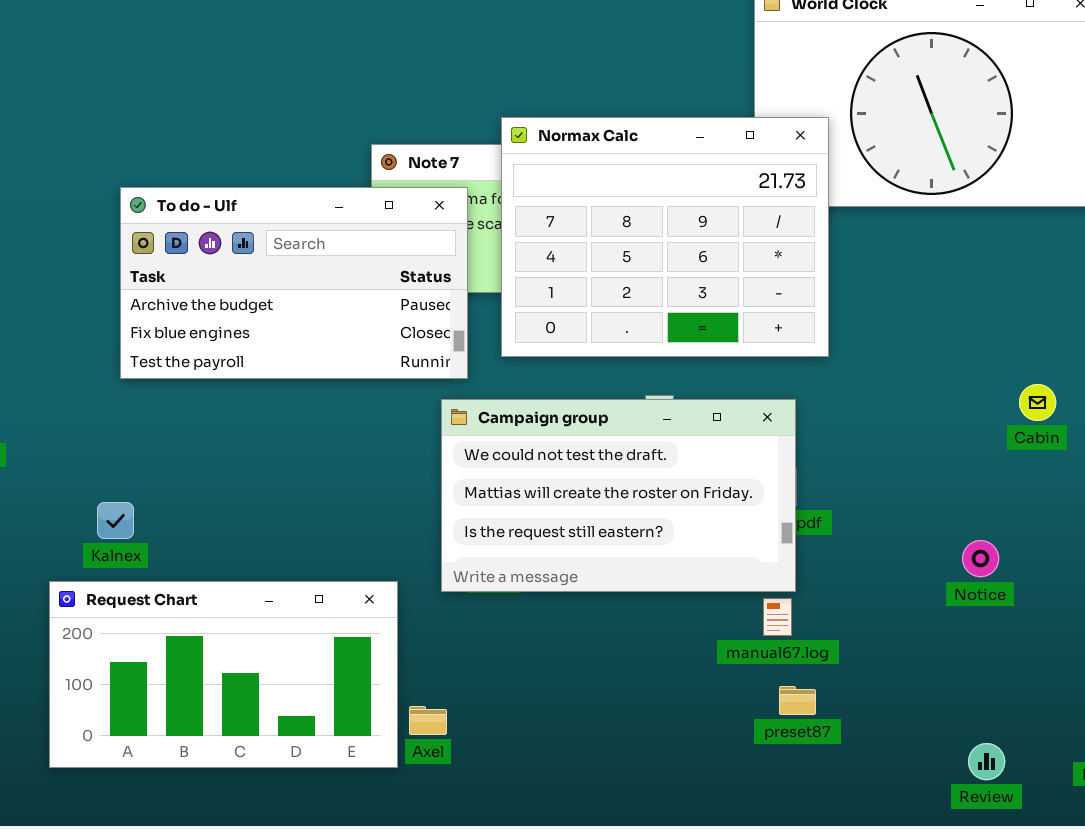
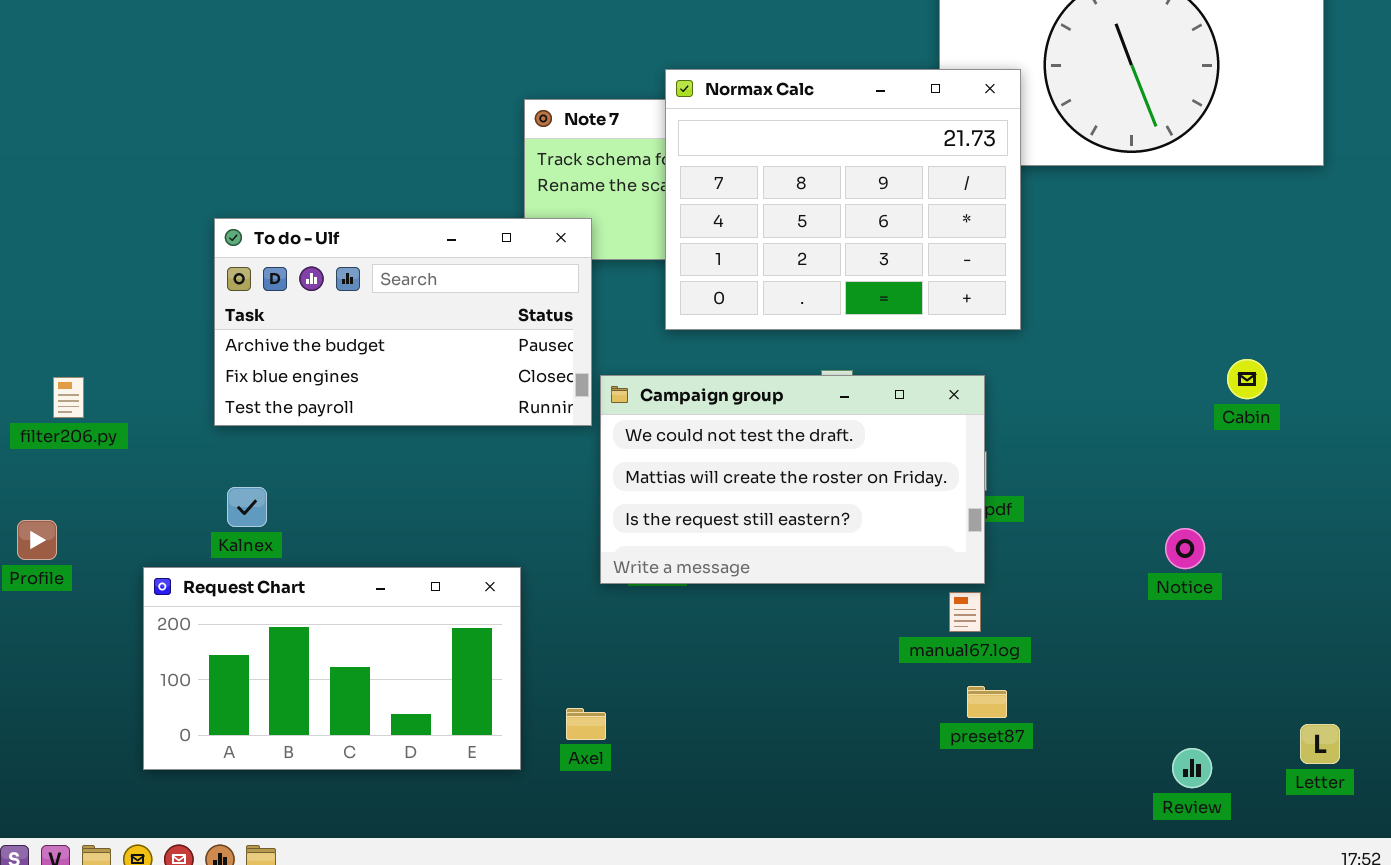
To do - Ulf: [120,187,468,379] -> [214,218,592,426], moved
Request Chart: [49,581,398,768] -> [143,567,521,770], moved

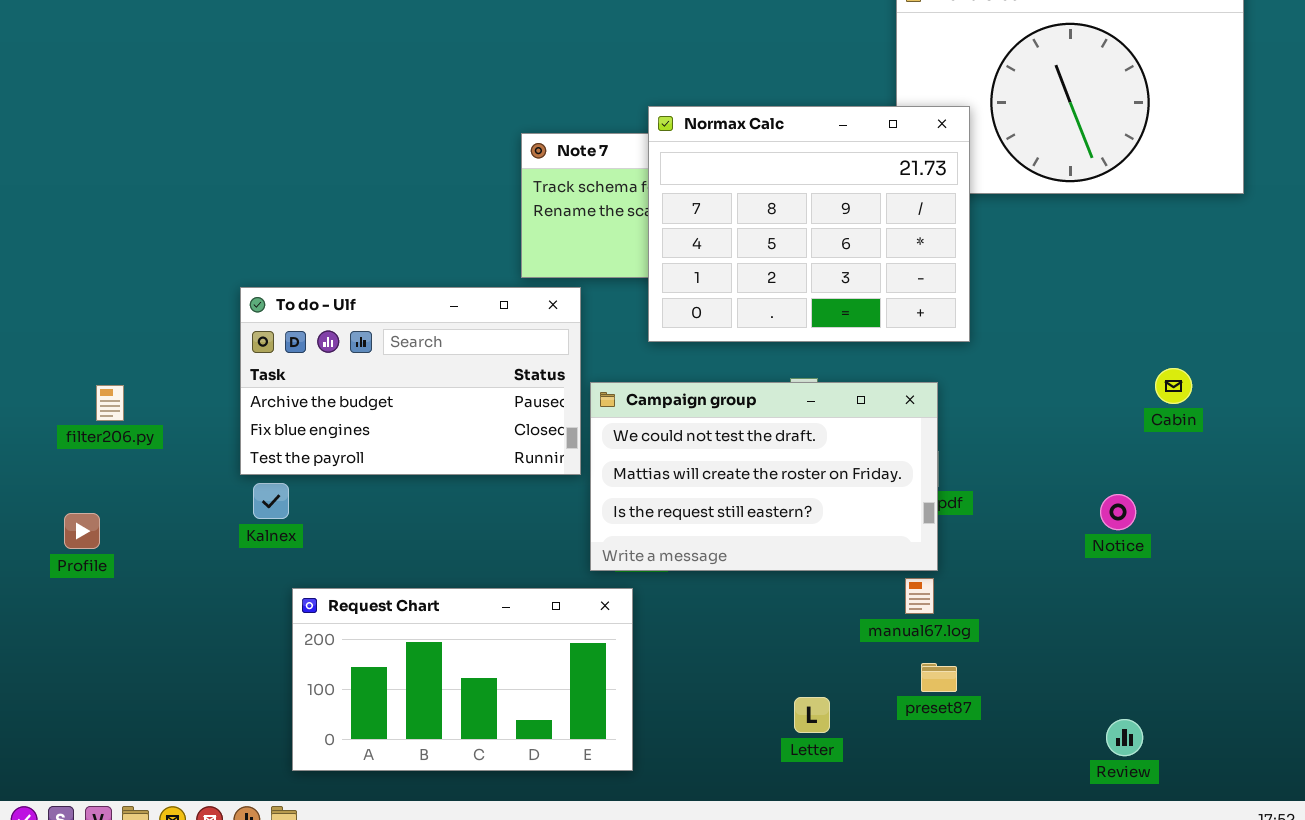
To do - Ulf: [214,218,592,426] -> [240,287,581,475], moved
Notice: [1165,528,1205,569] -> [1100,494,1136,530], moved
Request Chart: [143,567,521,770] -> [292,588,633,771], moved
Letter: [1300,724,1340,764] -> [794,697,830,733], moved

